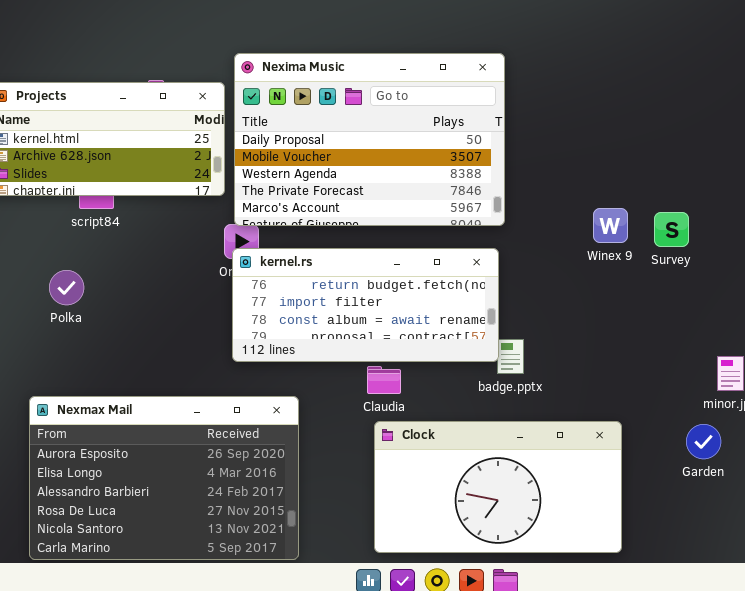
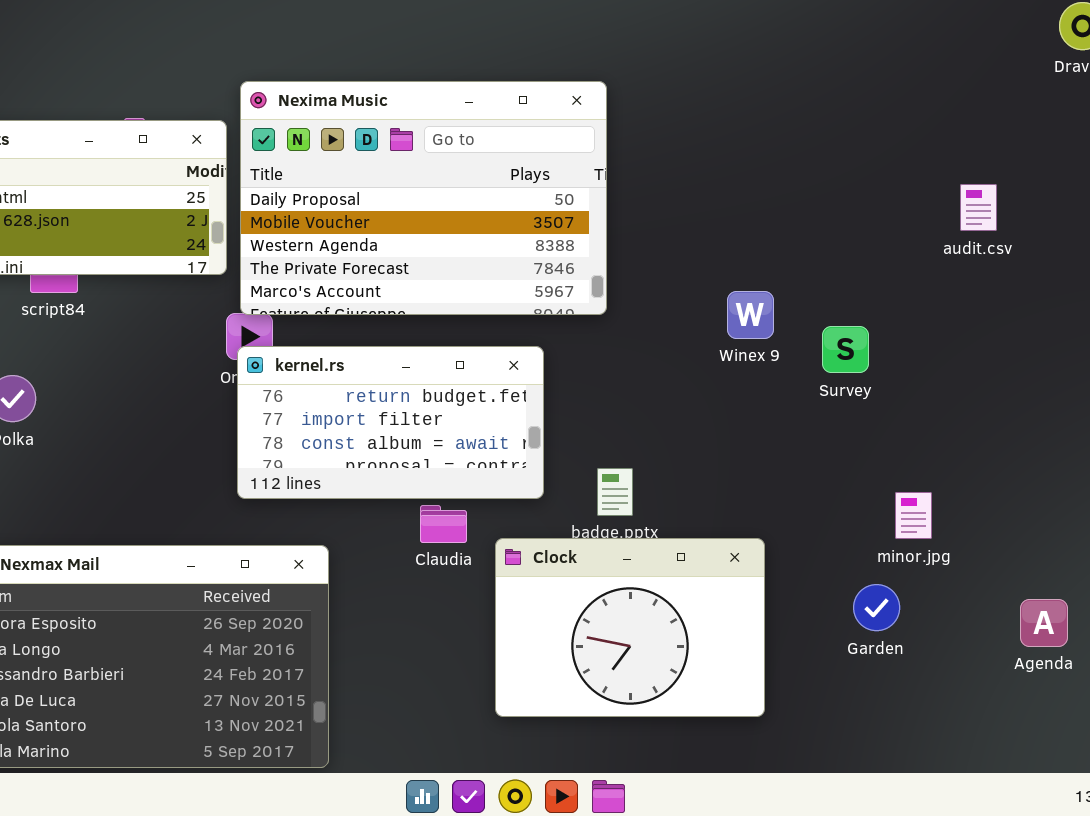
Survey: [654,212,689,247] -> [822,326,869,373], moved
kernel.rs: [232,248,499,362] -> [237,346,544,499], resized
Clock: [374,421,622,553] -> [495,538,765,717], moved, resized

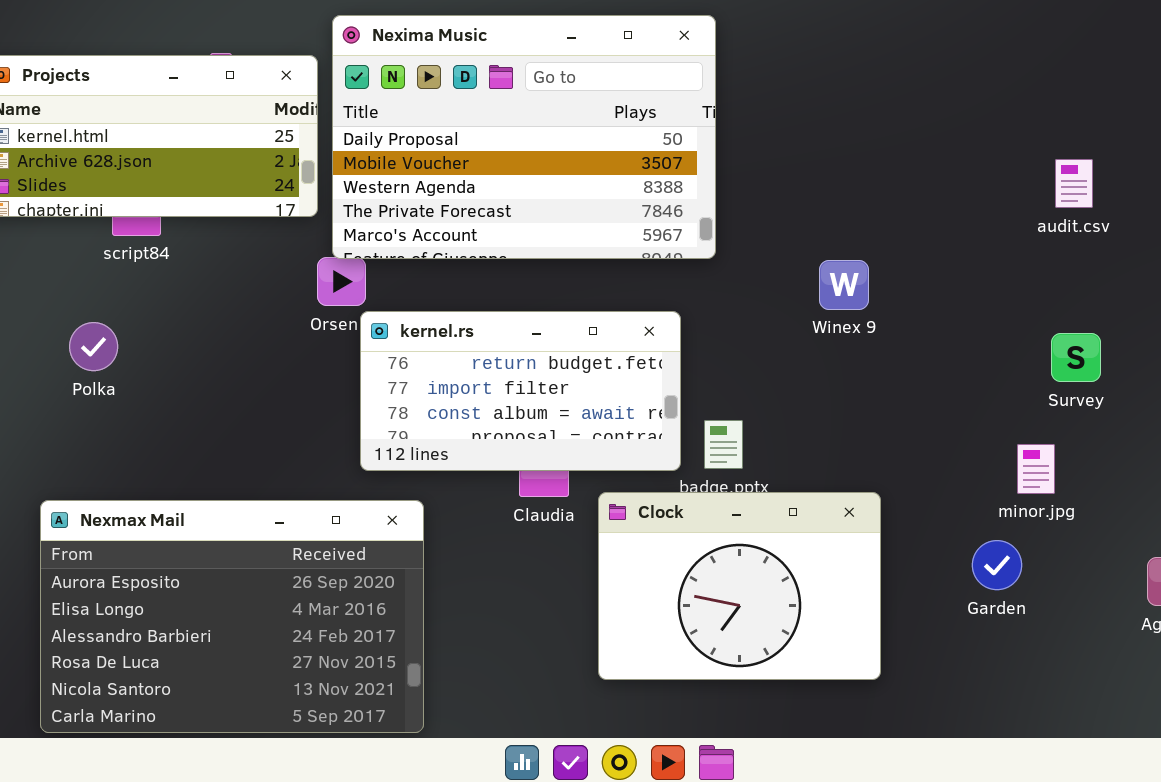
audit.csv: [960,184,997,231] -> [1055,159,1093,208], moved
Winex 9: [727,291,774,339] -> [819,260,869,310], moved
Survey: [822,326,869,373] -> [1051,333,1101,382], moved
kernel.rs: [237,346,544,499] -> [360,311,681,471], moved

